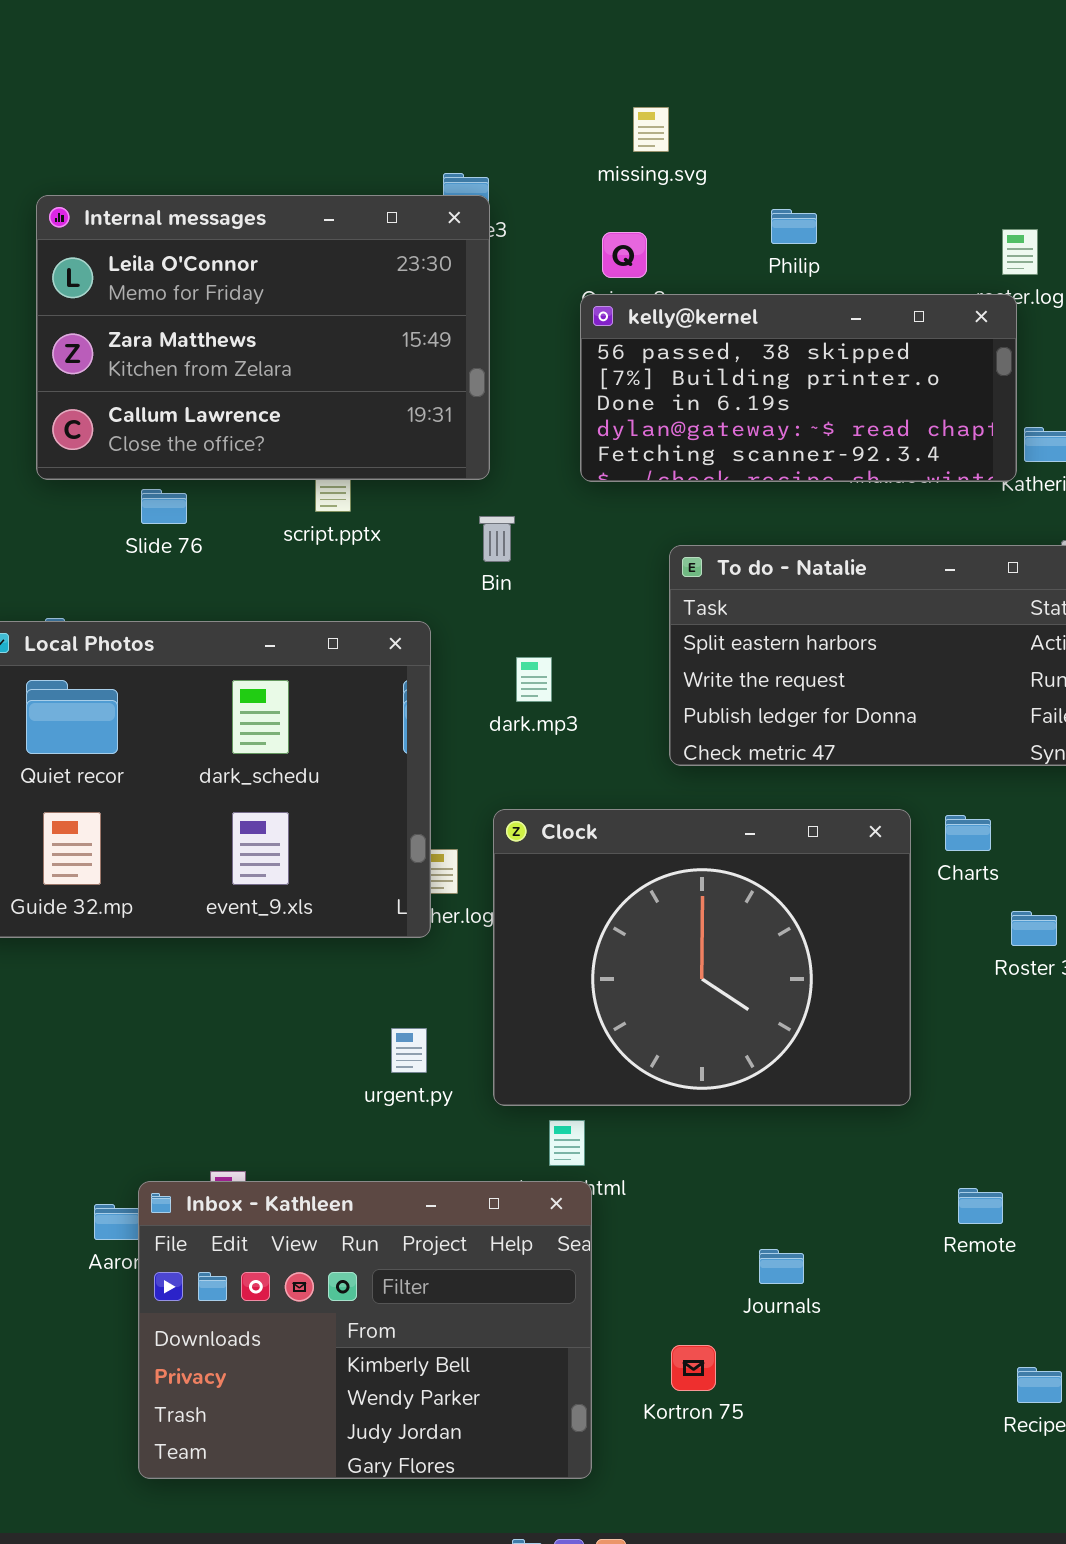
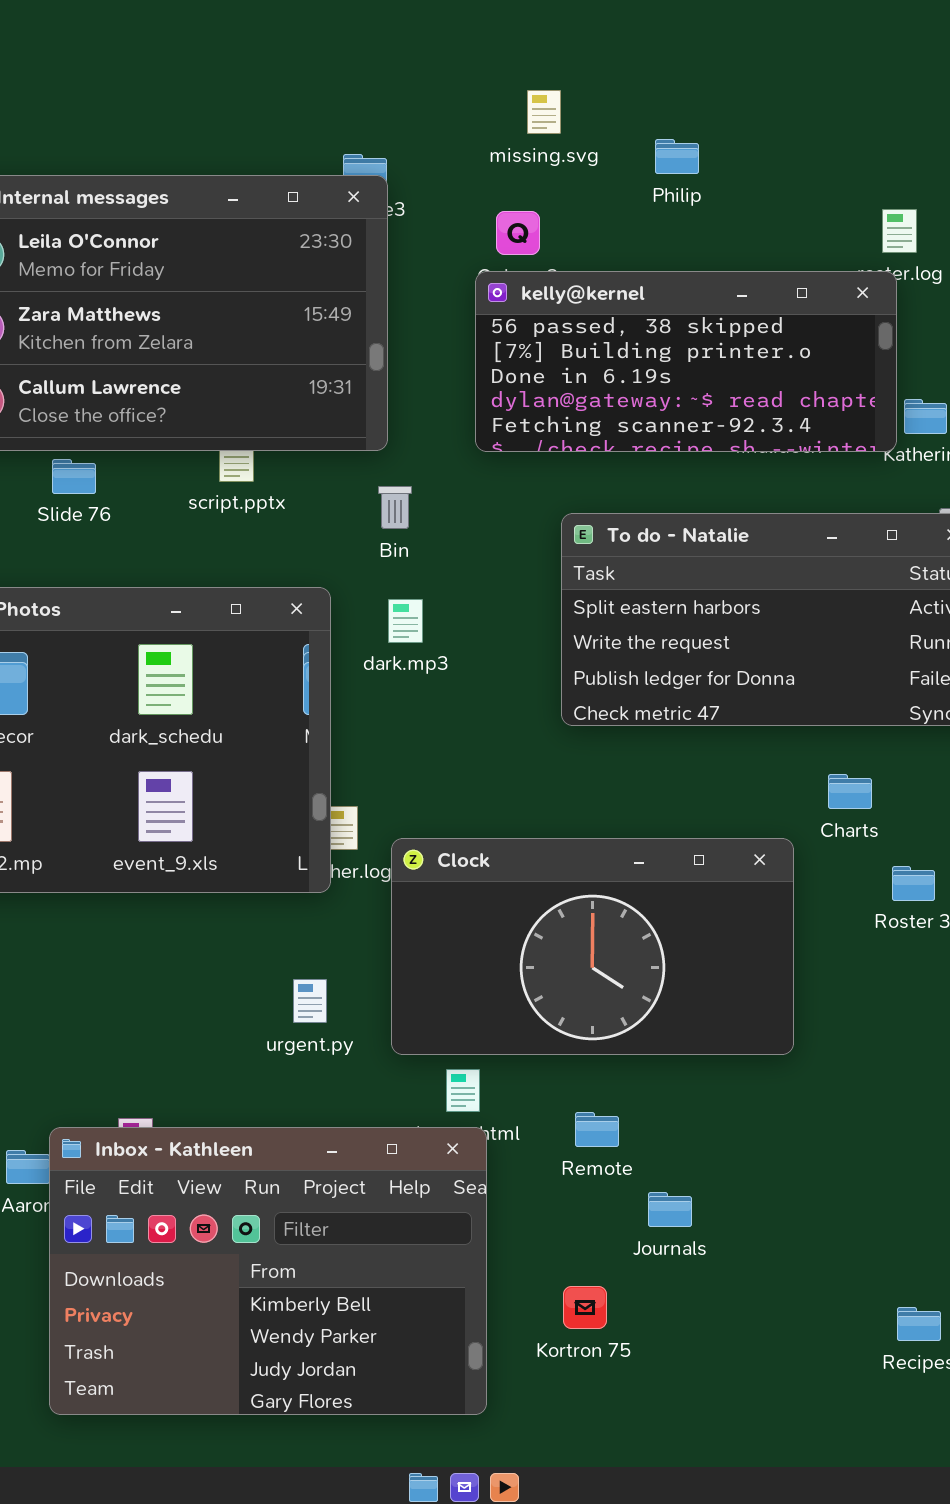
Philip: [771,209,817,244] -> [655,139,699,174], moved
dark.mp3: [516,657,552,702] -> [388,599,423,643], moved
Clock: [493,809,911,1106] -> [391,838,794,1055], resized
Remote: [958,1188,1003,1224] -> [575,1112,619,1147], moved

